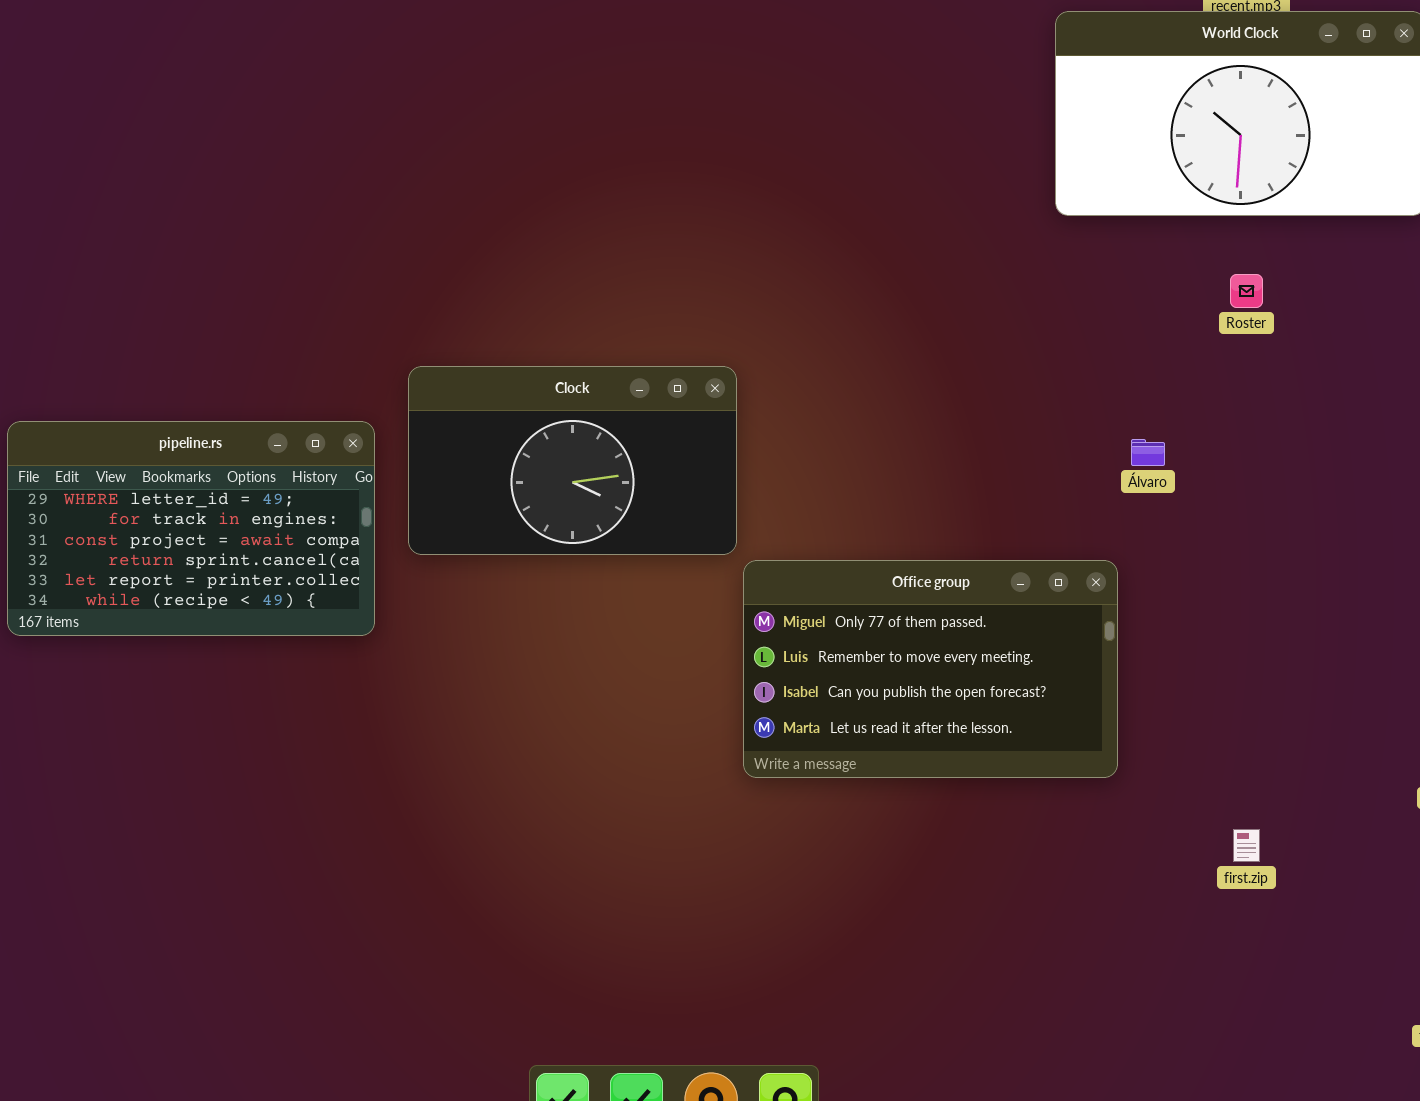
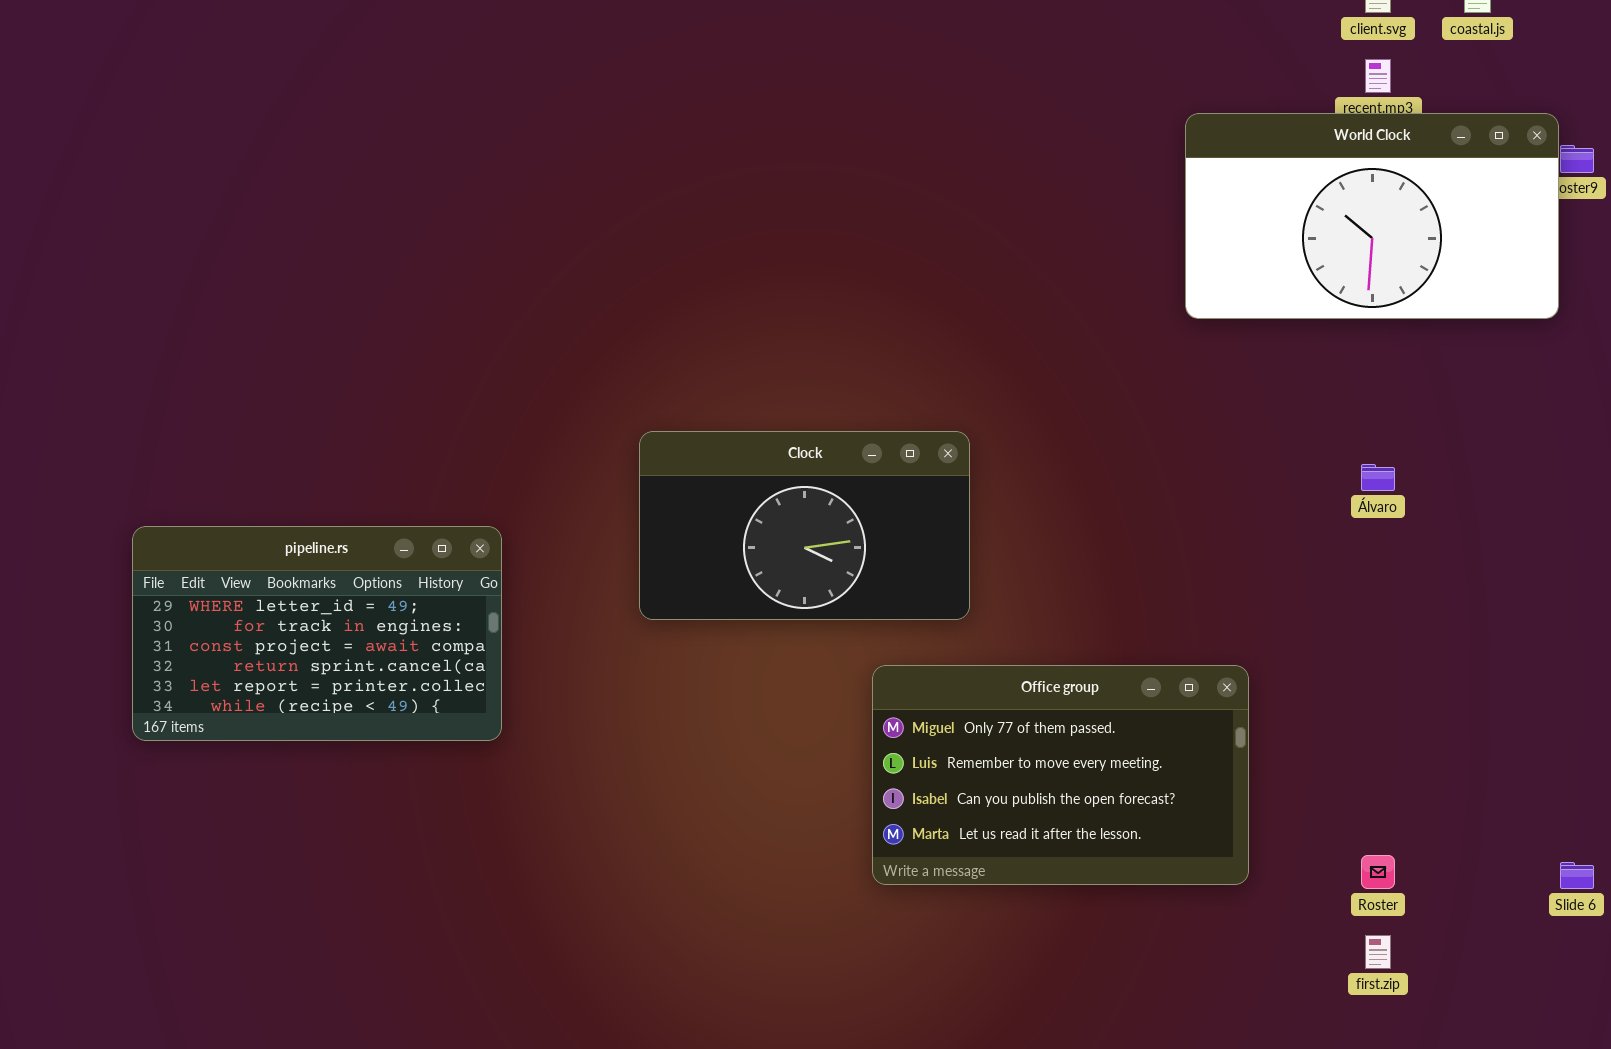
Roster: [1230,274,1263,308] -> [1361,855,1395,889], moved
Clock: [408,366,737,555] -> [639,431,970,620], moved
Álvaro: [1131,439,1165,466] -> [1361,464,1395,491], moved

